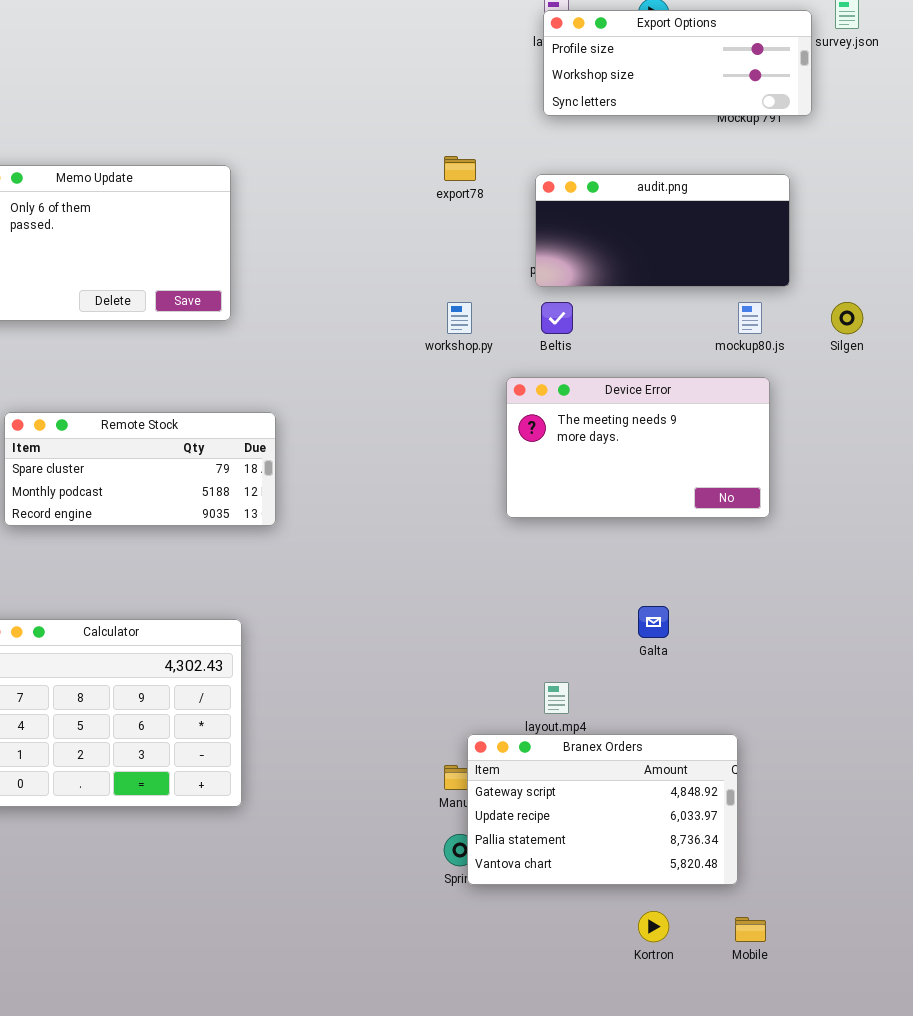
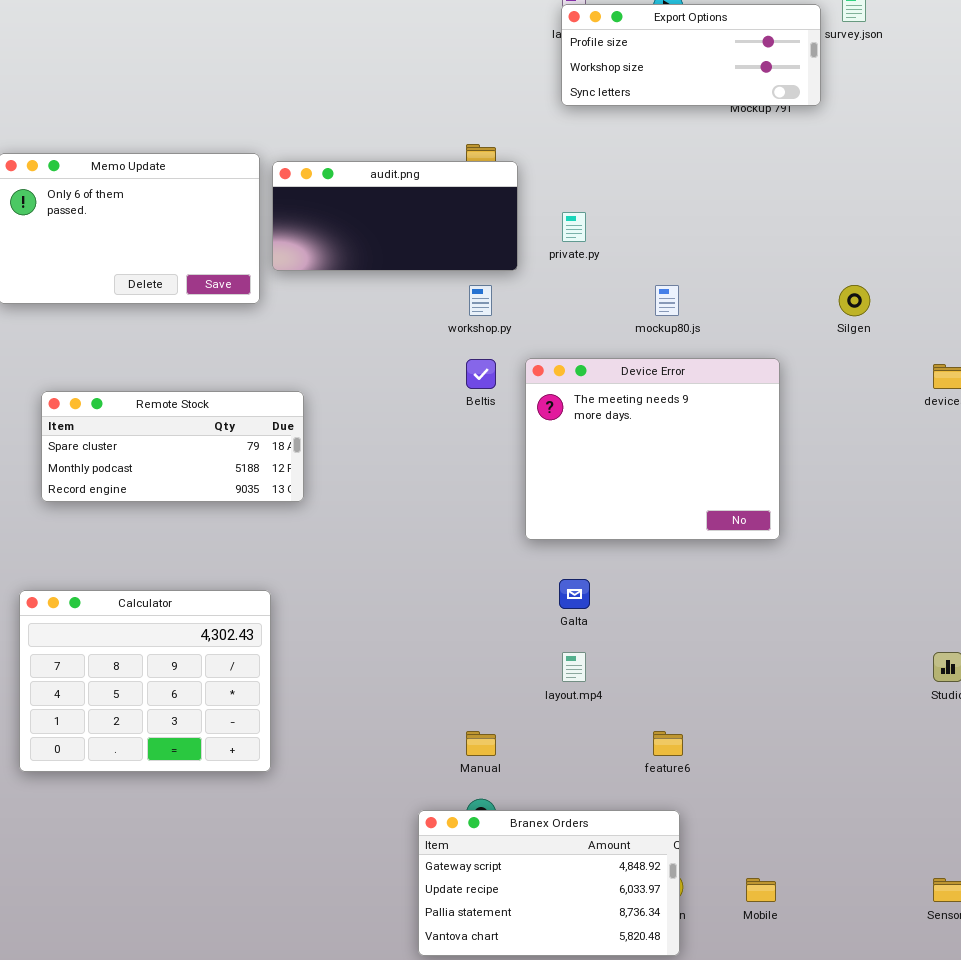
audit.png: [535,174,790,287] -> [272,161,518,271], moved
Beltis: [541,302,573,334] -> [466,359,496,389], moved
mockup80.js: [738,302,762,334] -> [655,285,679,316], moved
Device Error: [506,377,770,518] -> [525,358,780,540], resized
Galta: [638,606,669,638] -> [559,579,590,609], moved
Branex Orders: [467,734,738,885] -> [418,810,680,956], moved

